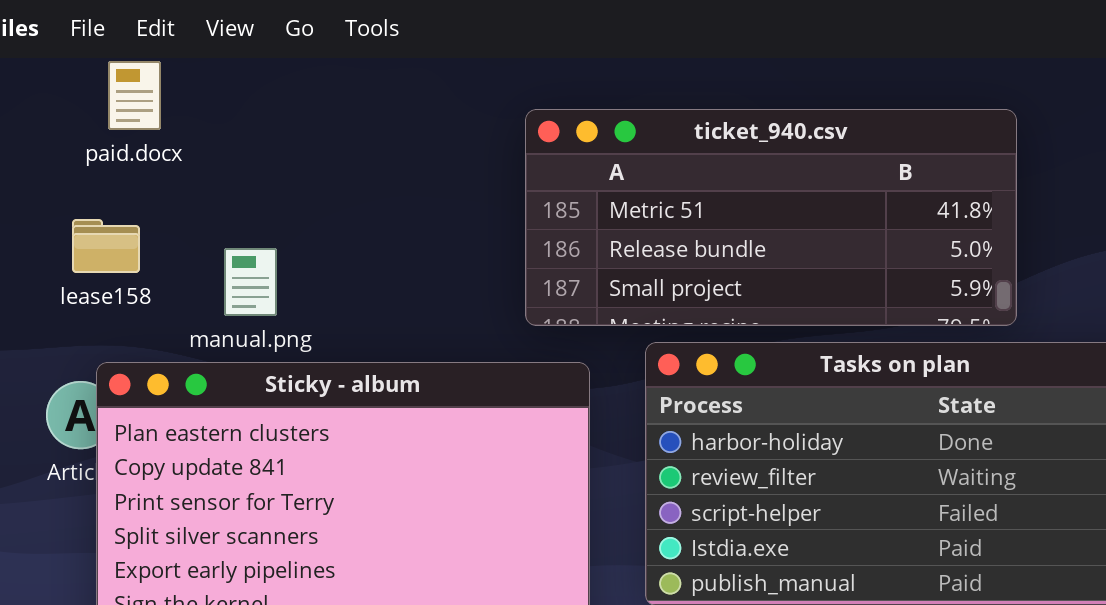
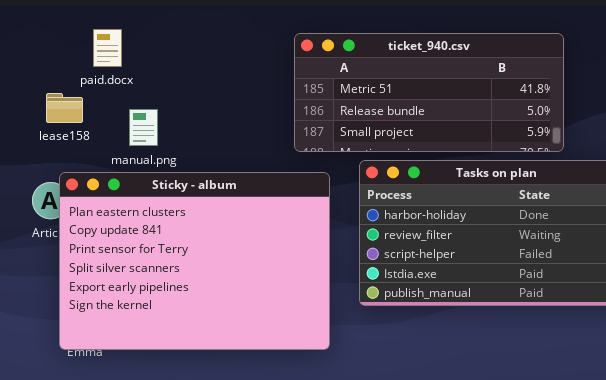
paid.docx: [108,61,161,130] -> [93,29,122,67], moved

